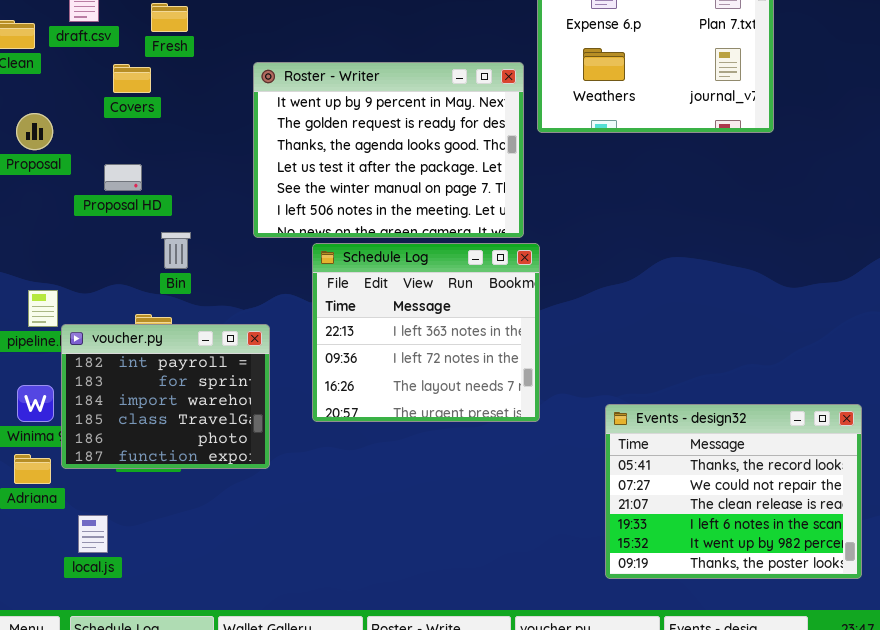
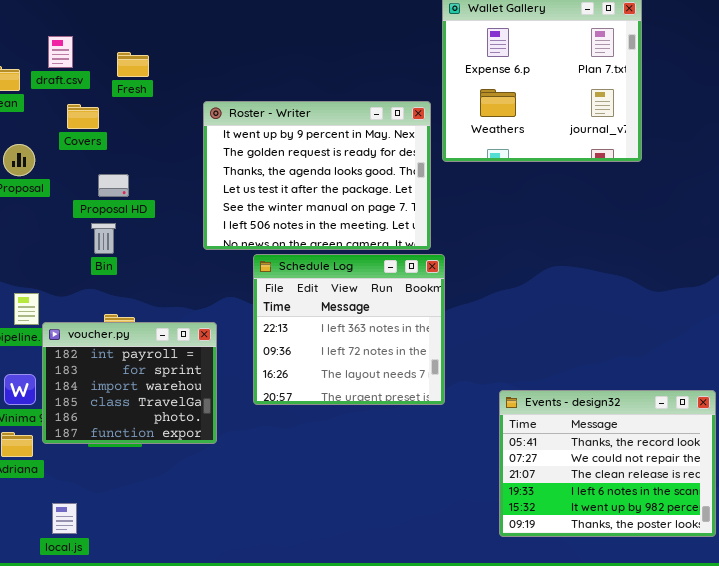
Covers: [113,64,151,93] -> [67,104,99,129], moved
Proposal HD: [104,164,142,191] -> [98,174,129,197], moved
Bin: [161,232,191,269] -> [91,223,116,254], moved
local.js: [78,515,108,553] -> [52,503,77,534], moved

